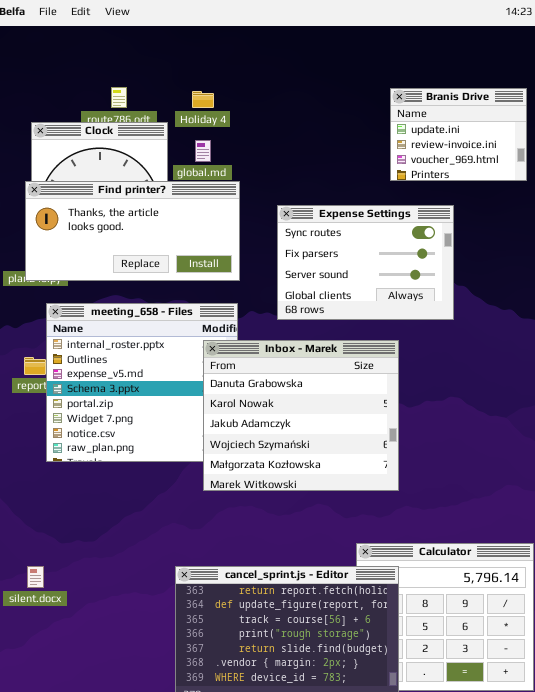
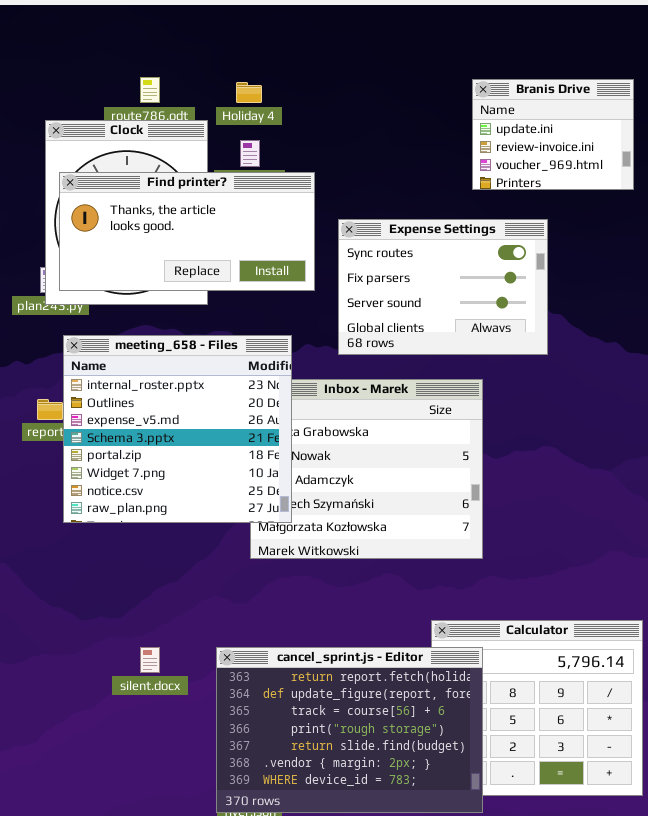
Find printer?: [25,181,240,281] -> [59,172,315,291], moved
meeting_658 - Files: [46,303,238,462] -> [63,335,292,523], raised
silent.docx: [27,566,44,588] -> [140,647,160,673], moved

